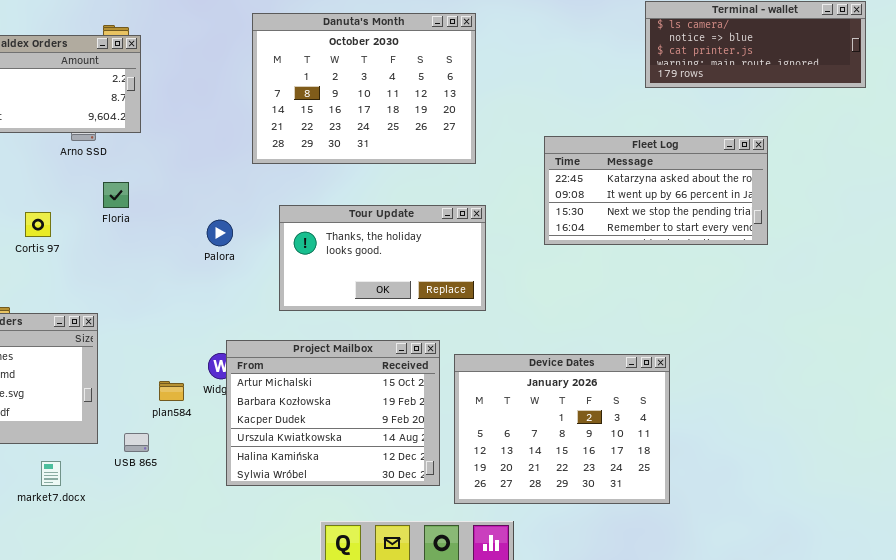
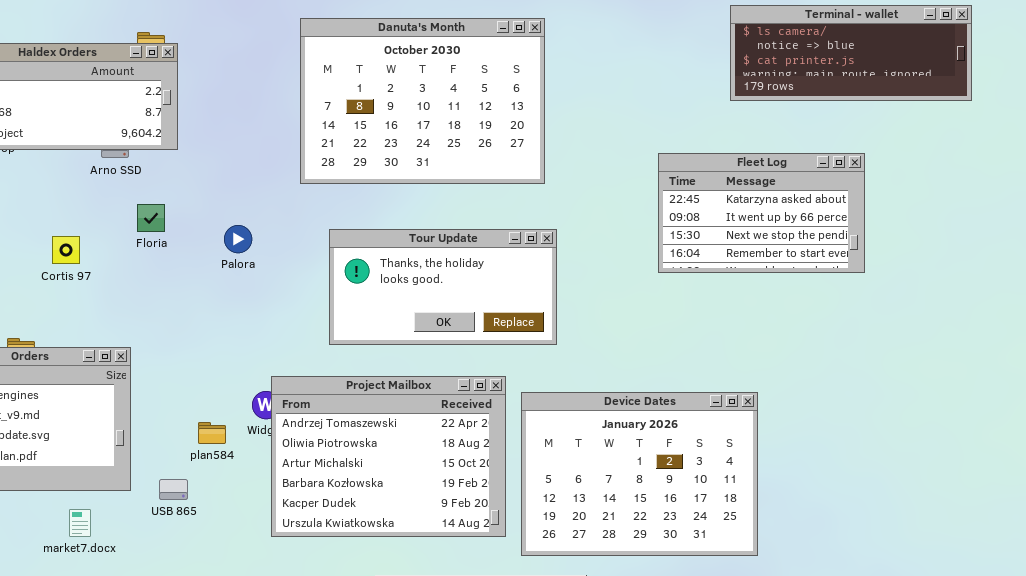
Fleet Log: [544,136,768,245] -> [658,153,865,273], resized
Palora: [207,220,233,246] -> [224,225,252,253], moved
Project Mailbox: [226,340,440,486] -> [271,376,506,537], scrolled up 2 rows

